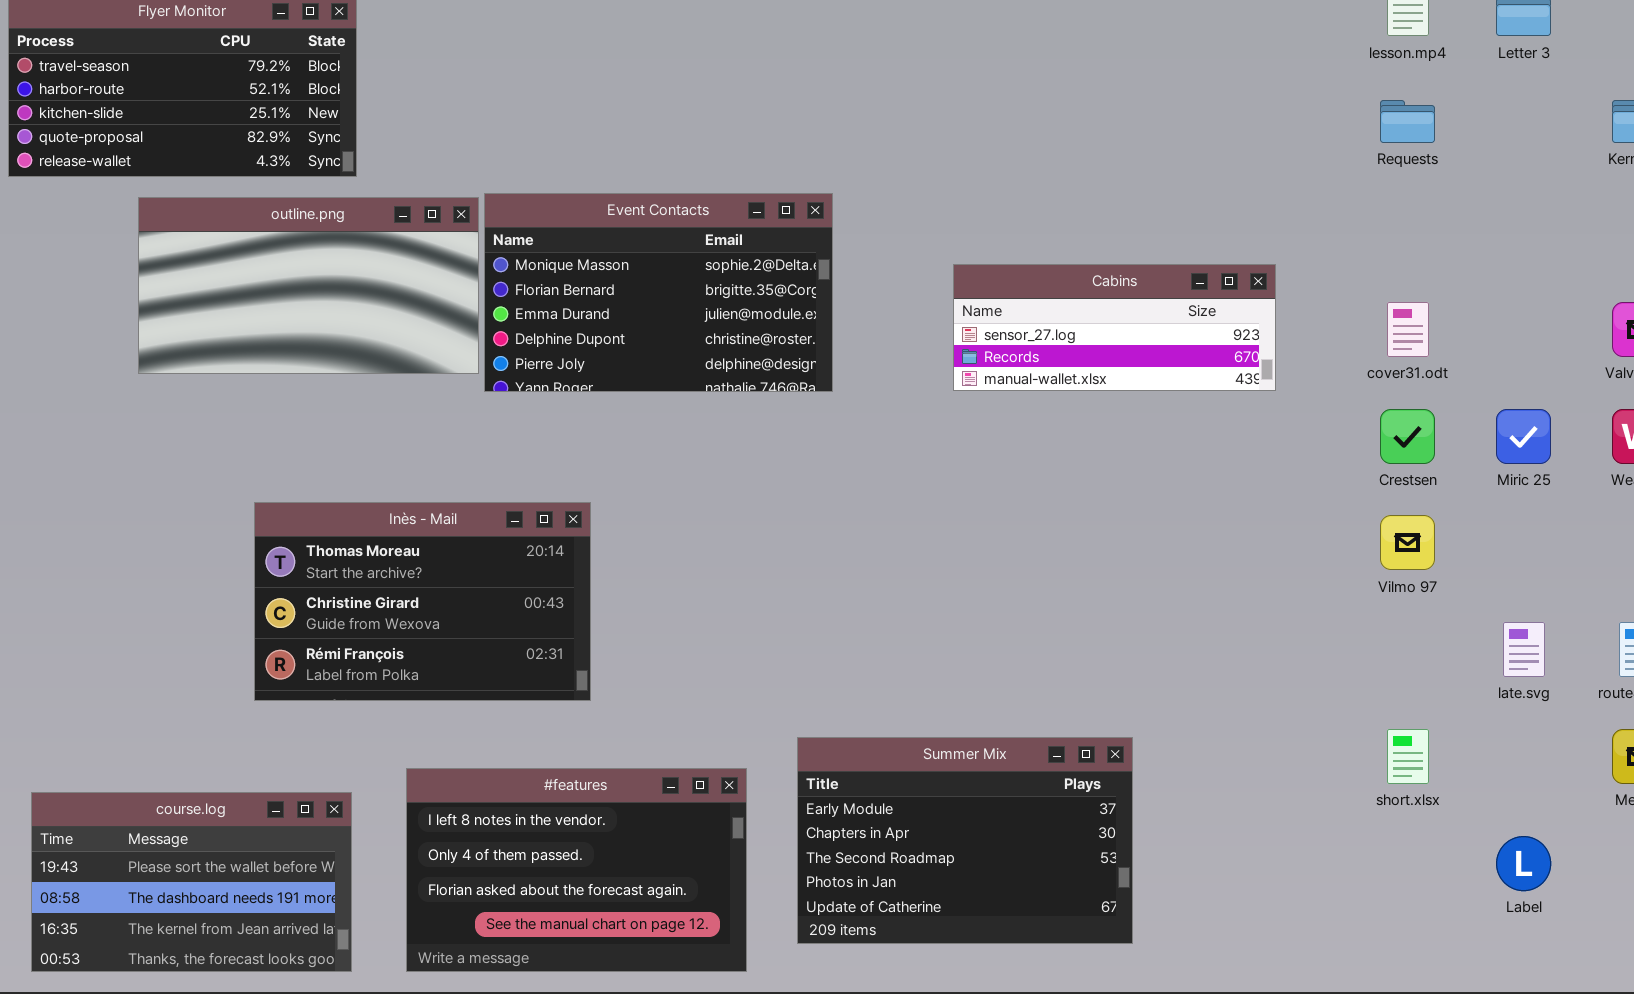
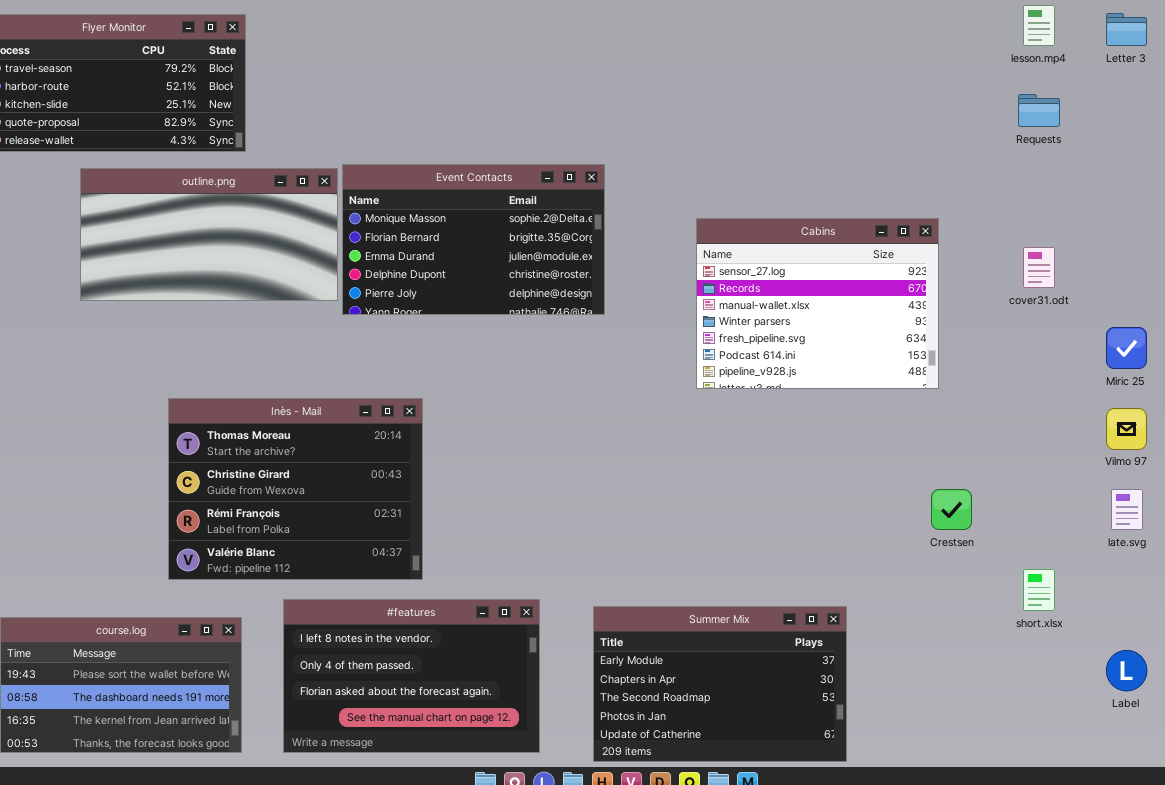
Cabins: [953,264,1276,391] -> [696,218,939,389], resized
Crestsen: [1380,409,1435,464] -> [931,489,972,530], moved
Inès - Mail: [254,502,591,701] -> [168,398,423,580], resized
Vilmo 97: [1380,515,1435,570] -> [1106,408,1147,450], moved
Summer Mix: [797,737,1133,944] -> [593,606,847,762], moved

